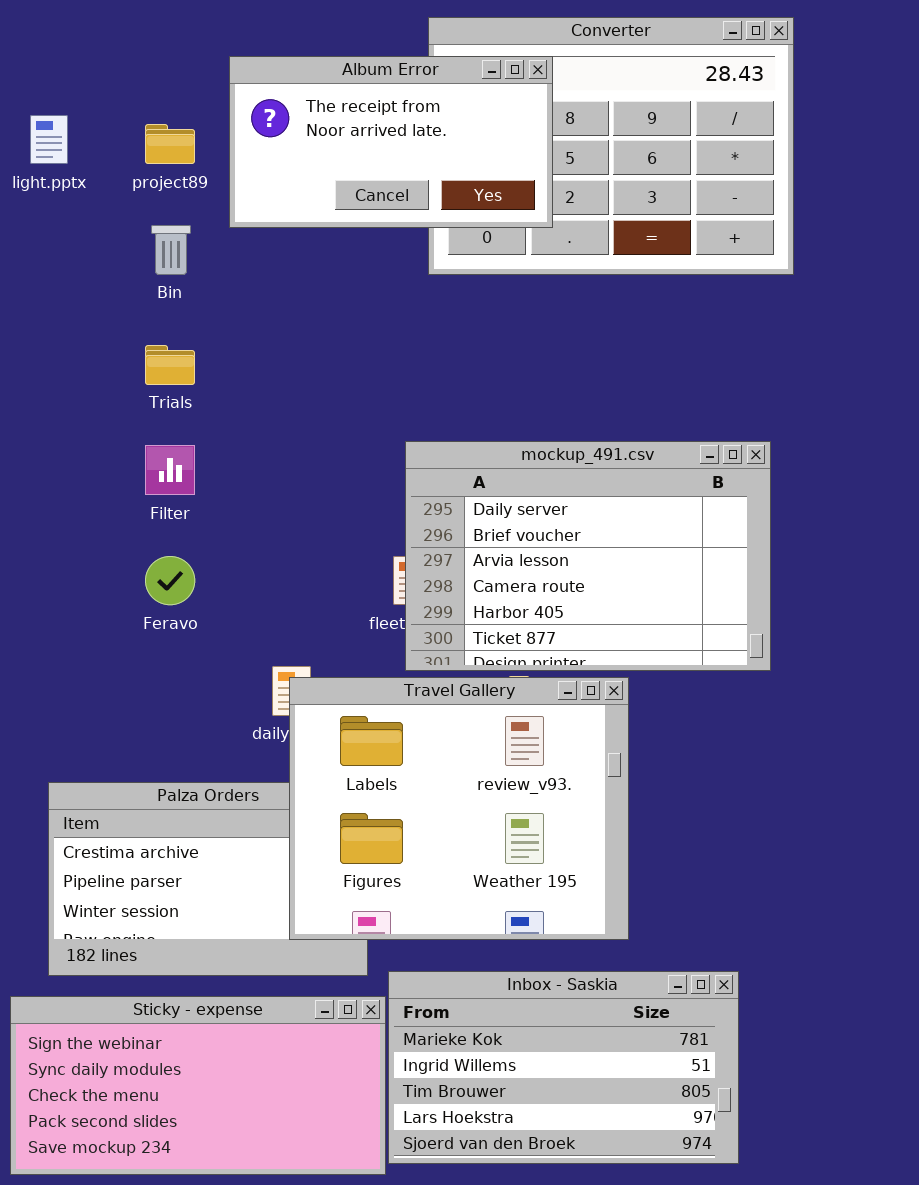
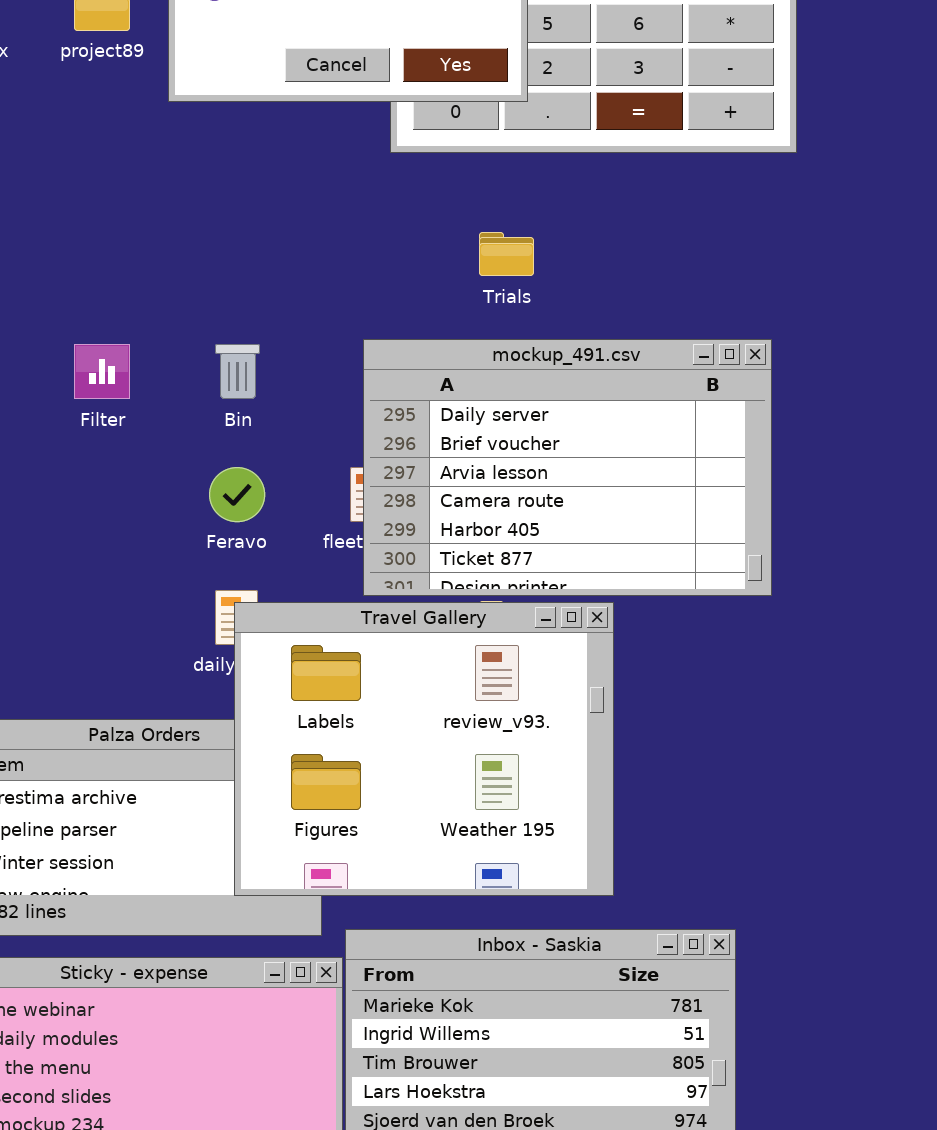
Bin: [151,225,191,275] -> [215,344,260,399], moved
Trials: [145,345,195,385] -> [479,232,534,276], moved
Feravo: [145,556,195,605] -> [209,467,265,522], moved

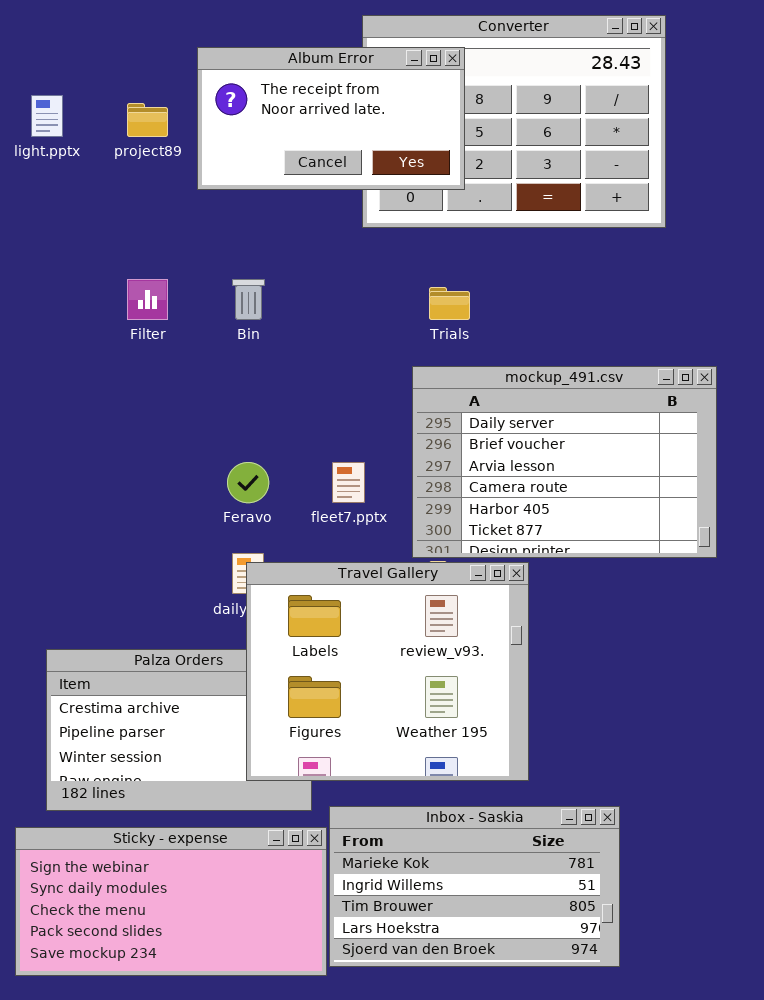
mockup_491.csv: [363,339,772,596] -> [412,366,717,558], moved
Filter: [74,344,130,399] -> [127,279,168,320], moved
Bin: [215,344,260,399] -> [232,279,265,320], moved

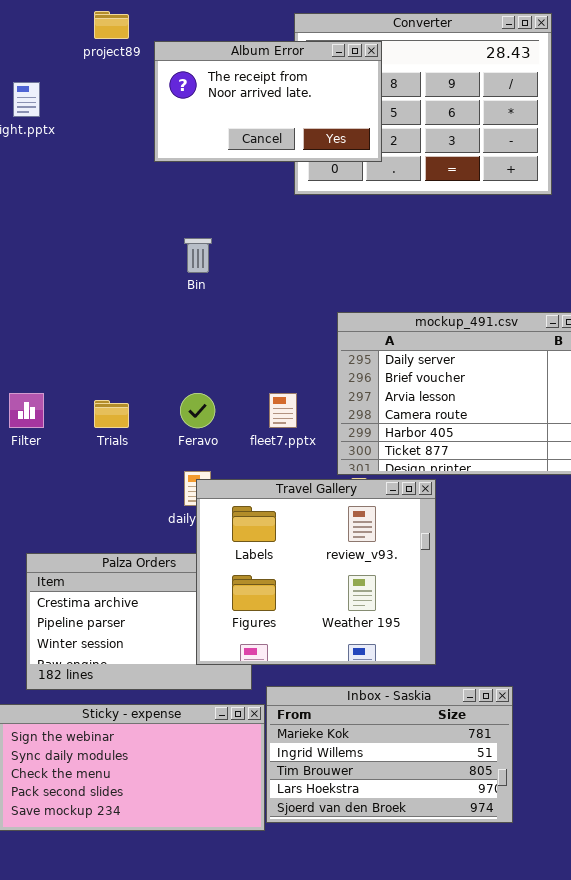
project89: [127,103,168,137] -> [94,11,129,39], moved
Filter: [127,279,168,320] -> [9,393,44,428], moved
Trials: [429,287,470,320] -> [94,400,129,428], moved

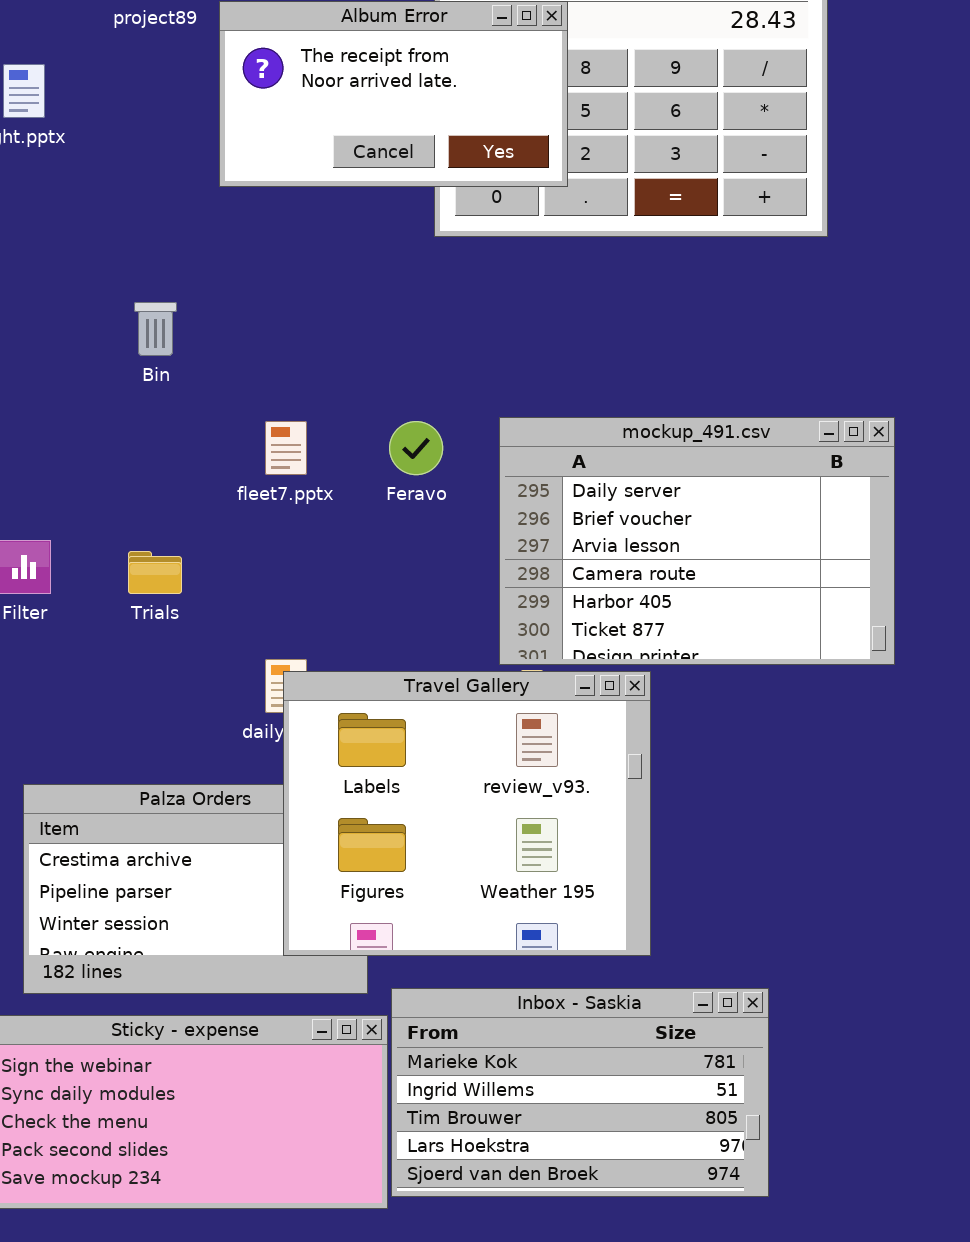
Bin: [184,238,212,273] -> [134,302,177,356], moved
Feravo: [180,393,215,428] -> [389,421,443,475], moved
fleet7.pptx: [269,393,297,428] -> [265,421,307,475], moved

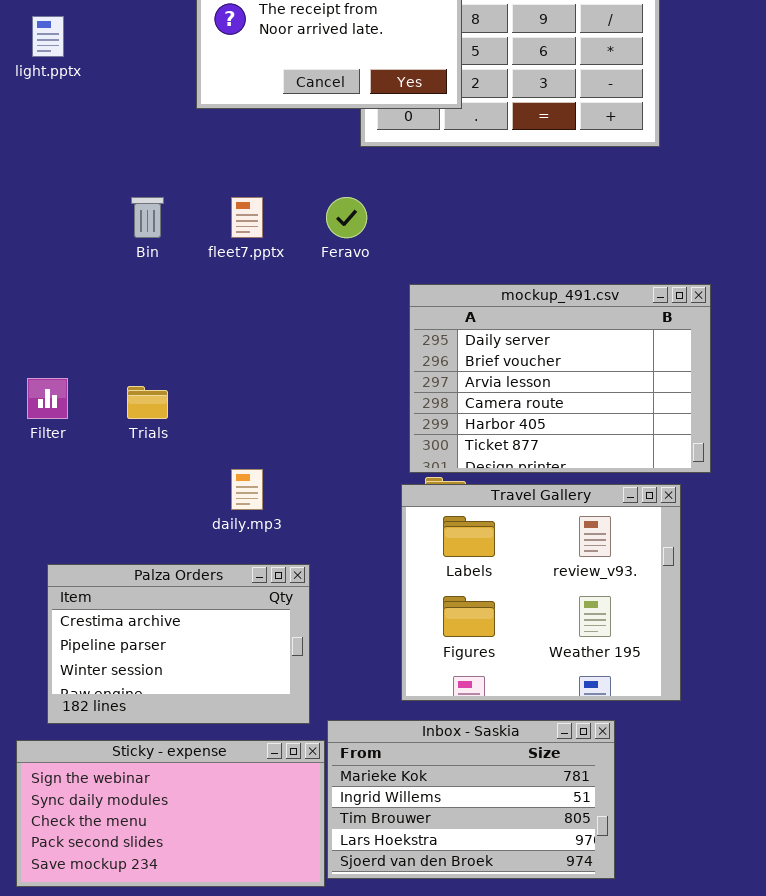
fleet7.pptx: [265,421,307,475] -> [231,197,263,238], moved
Feravo: [389,421,443,475] -> [326,197,367,238], moved
Travel Gallery: [283,671,651,956] -> [401,484,681,701], moved

